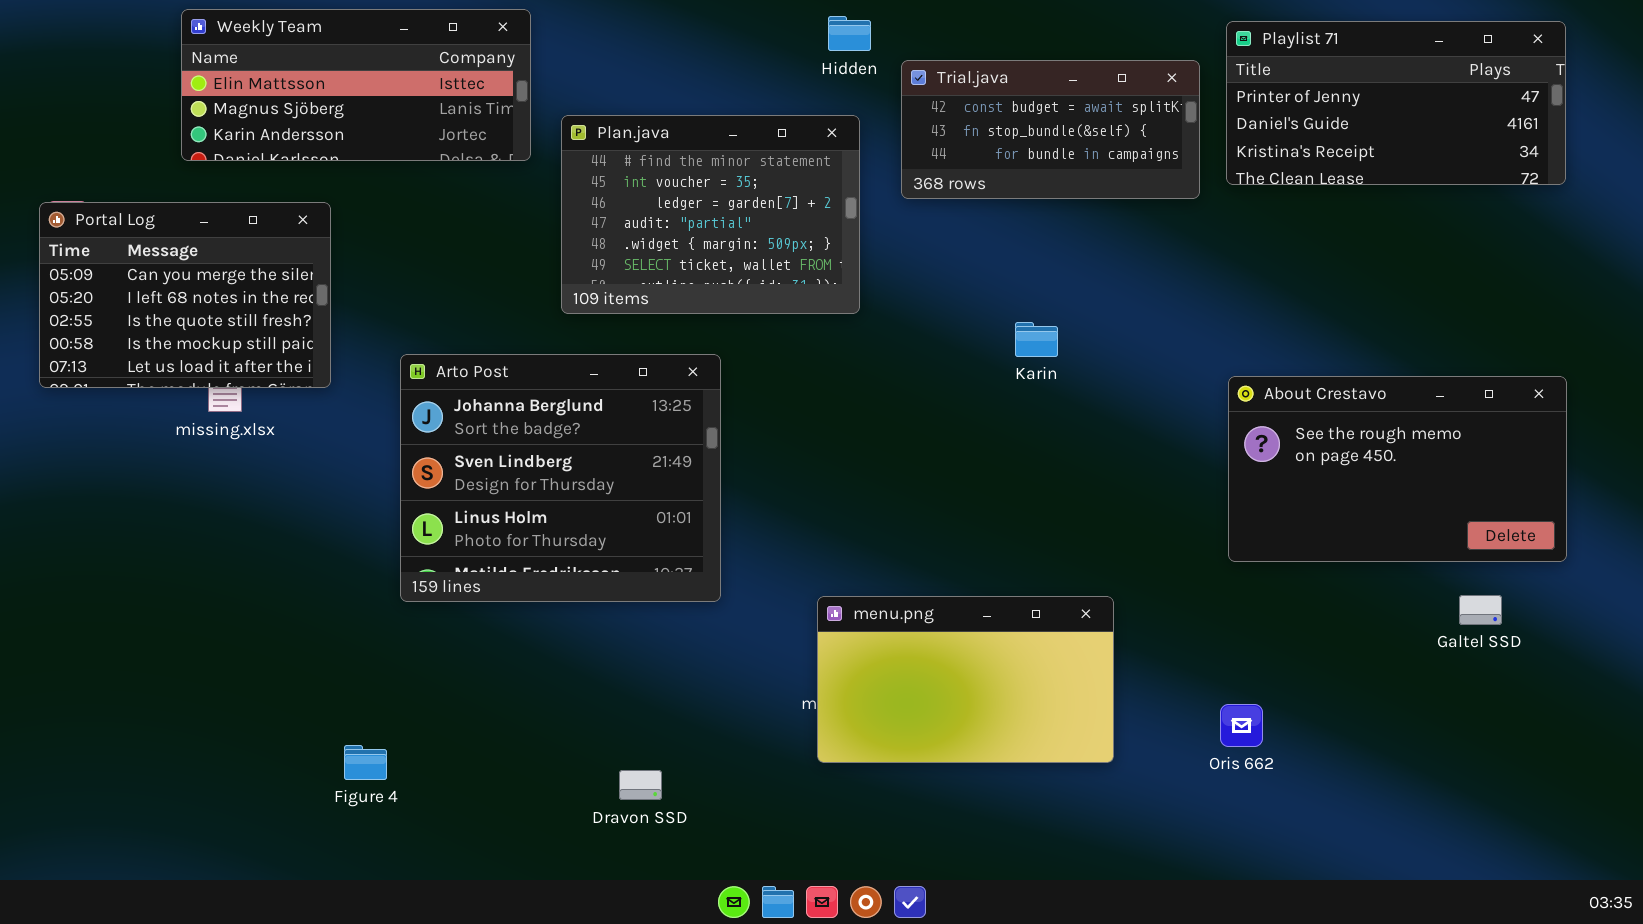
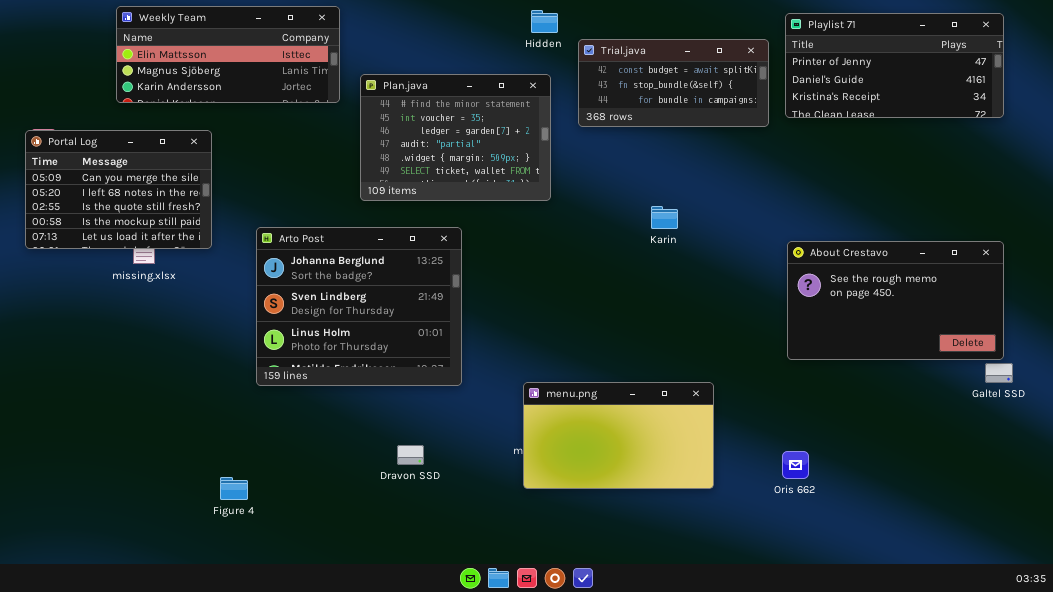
Galtel SSD: [1459,595,1502,625] -> [985,363,1013,383], moved
Dravon SSD: [619,770,662,800] -> [397,445,424,465], moved

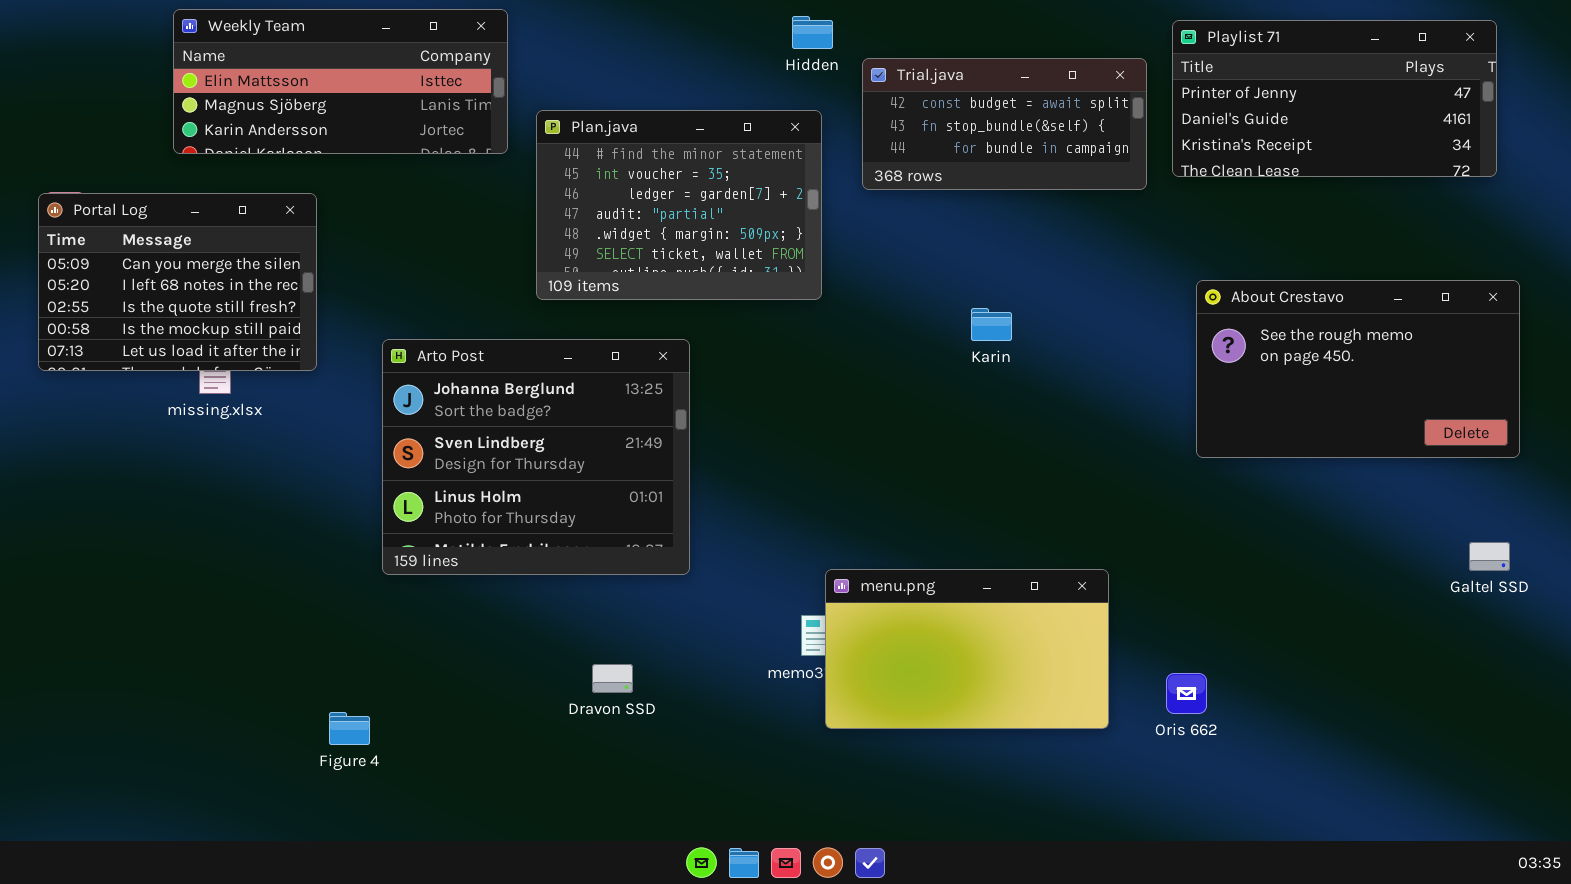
About Crestavo: [787,241,1004,360] -> [1196,280,1520,458], moved
menu.png: [523,382,714,489] -> [825,569,1109,729], moved

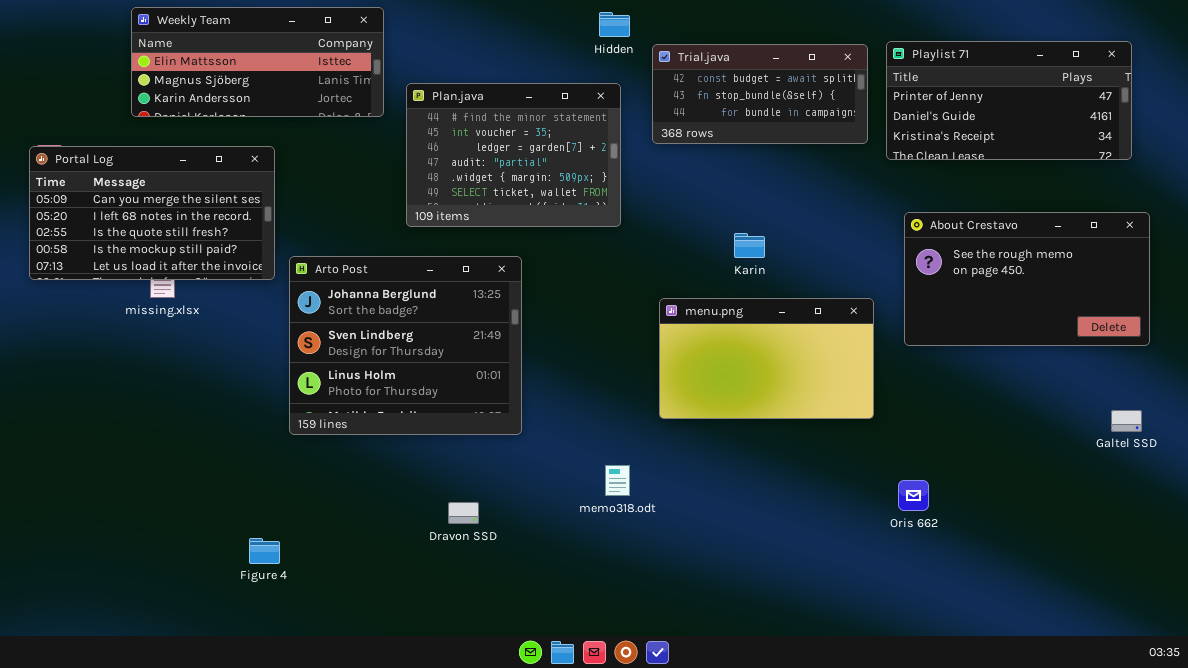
Playlist 71: [1172,20,1497,177] -> [886,41,1132,160], moved
Portal Log: [38,193,317,371] -> [29,146,275,280], resized
menu.png: [825,569,1109,729] -> [659,298,874,419], moved
Oris 662: [1166,673,1207,714] -> [898,480,929,511], moved

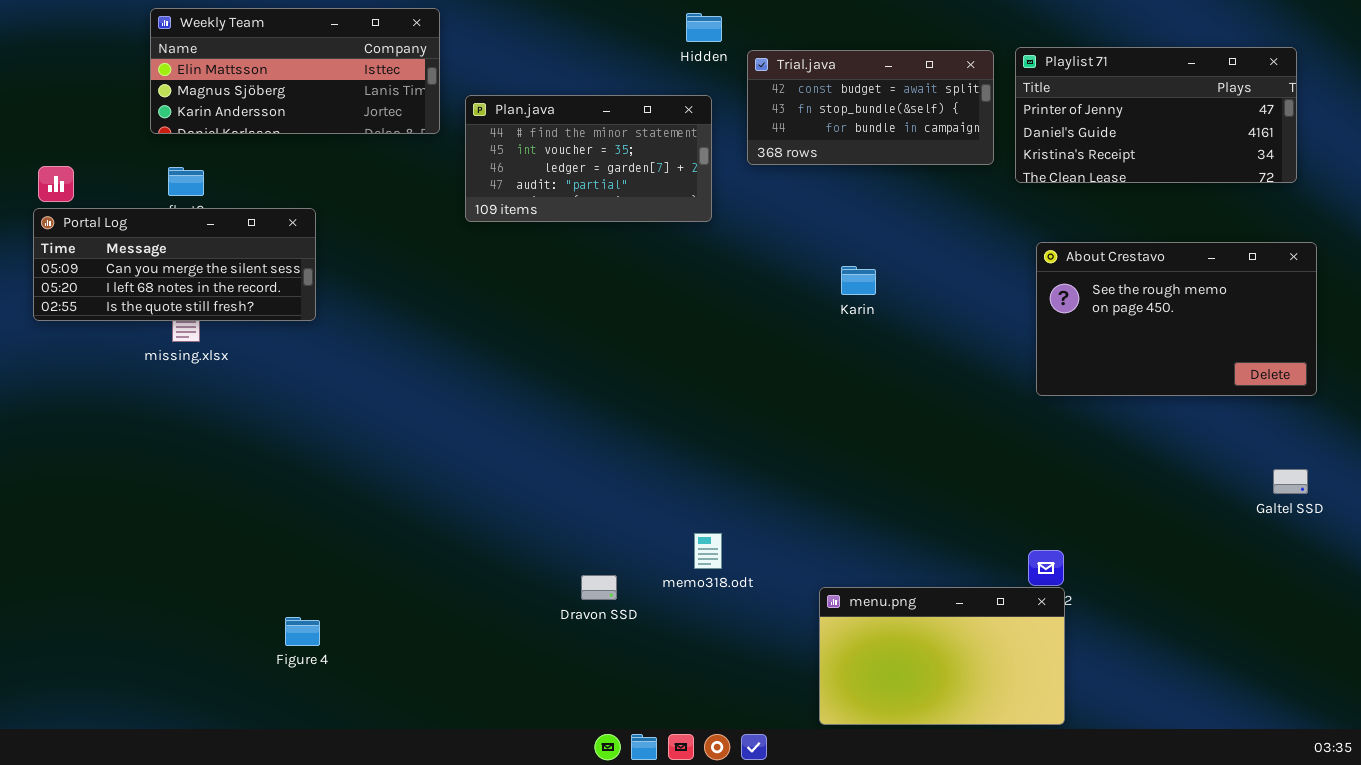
Plan.java: [406,83,621,227] -> [465,95,712,222], resized
Portal Log: [29,146,275,280] -> [33,208,316,321], resized
Arto Post: [289,256,522,435] -> none, closed
menu.png: [659,298,874,419] -> [819,587,1065,725], moved
Dravon SSD: [448,502,479,524] -> [581,575,617,600], moved

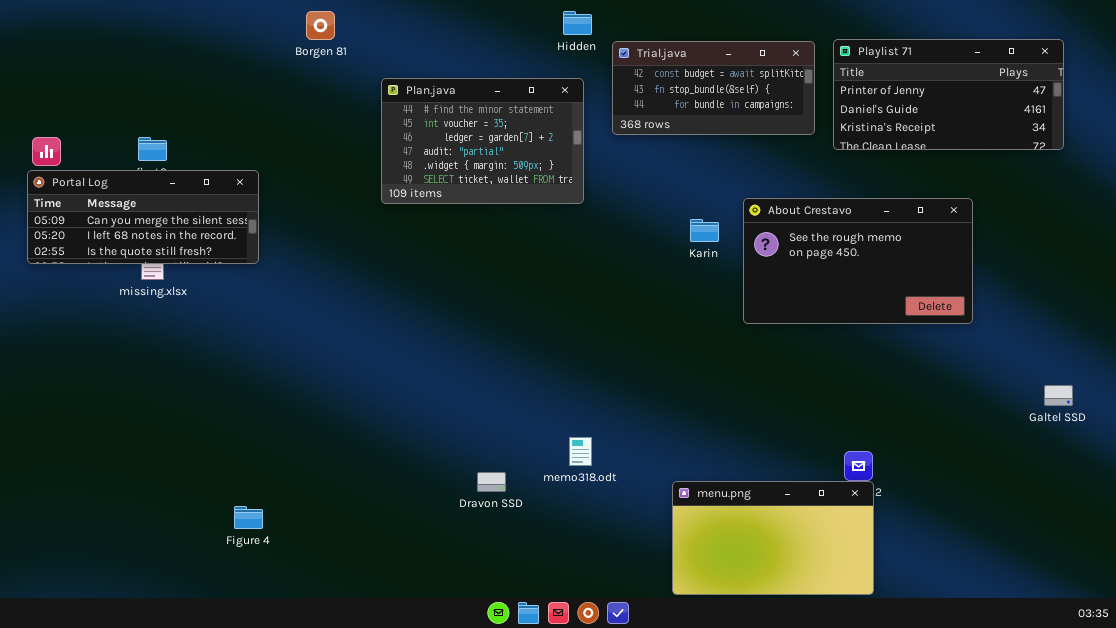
Weekly Team: [150,8,440,134] -> none, closed
Plan.java: [465,95,712,222] -> [381,78,584,204], resized
About Crestavo: [1036,242,1317,396] -> [743,198,973,324], moved

